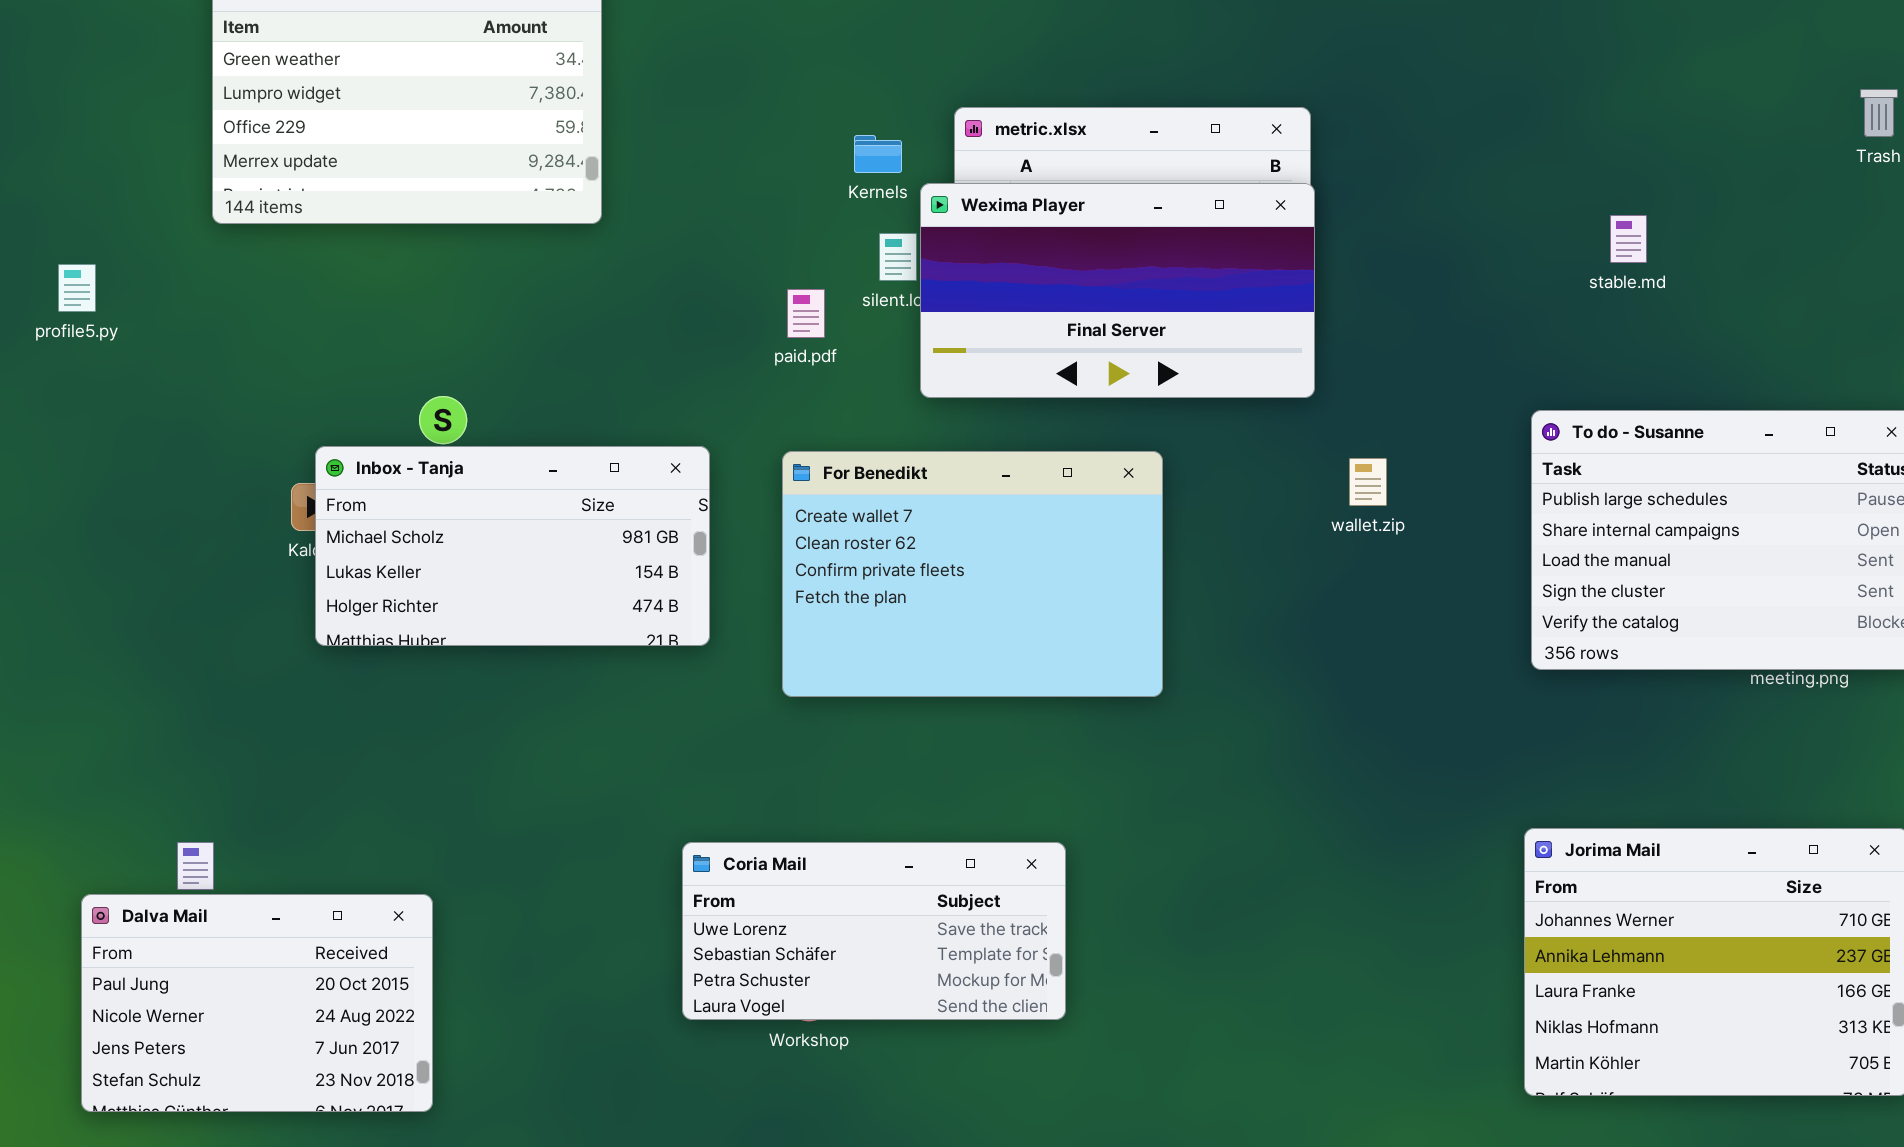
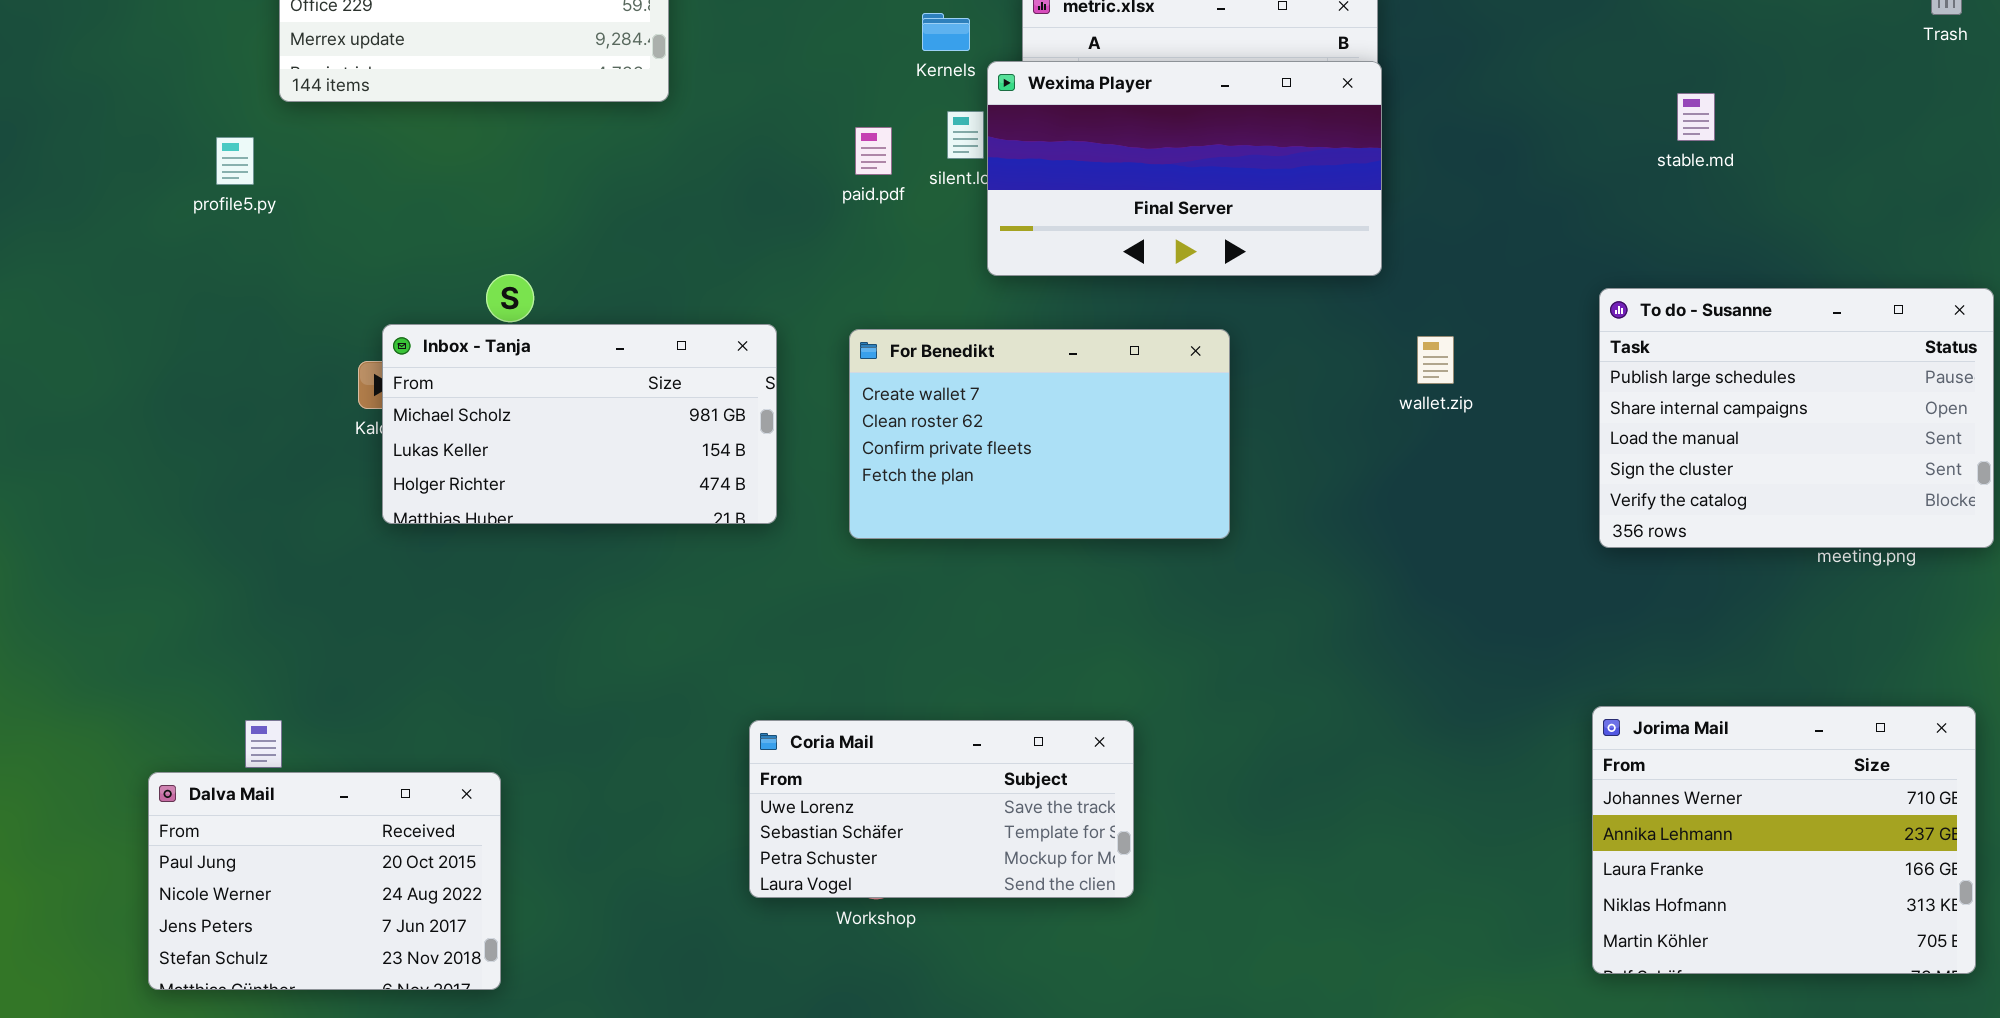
profile5.py: [58,264,96,312] -> [216,137,254,185], moved
paid.pdf: [787,289,825,338] -> [855,127,892,175], moved
For Benedikt: [782,451,1163,697] -> [849,329,1230,539], resized

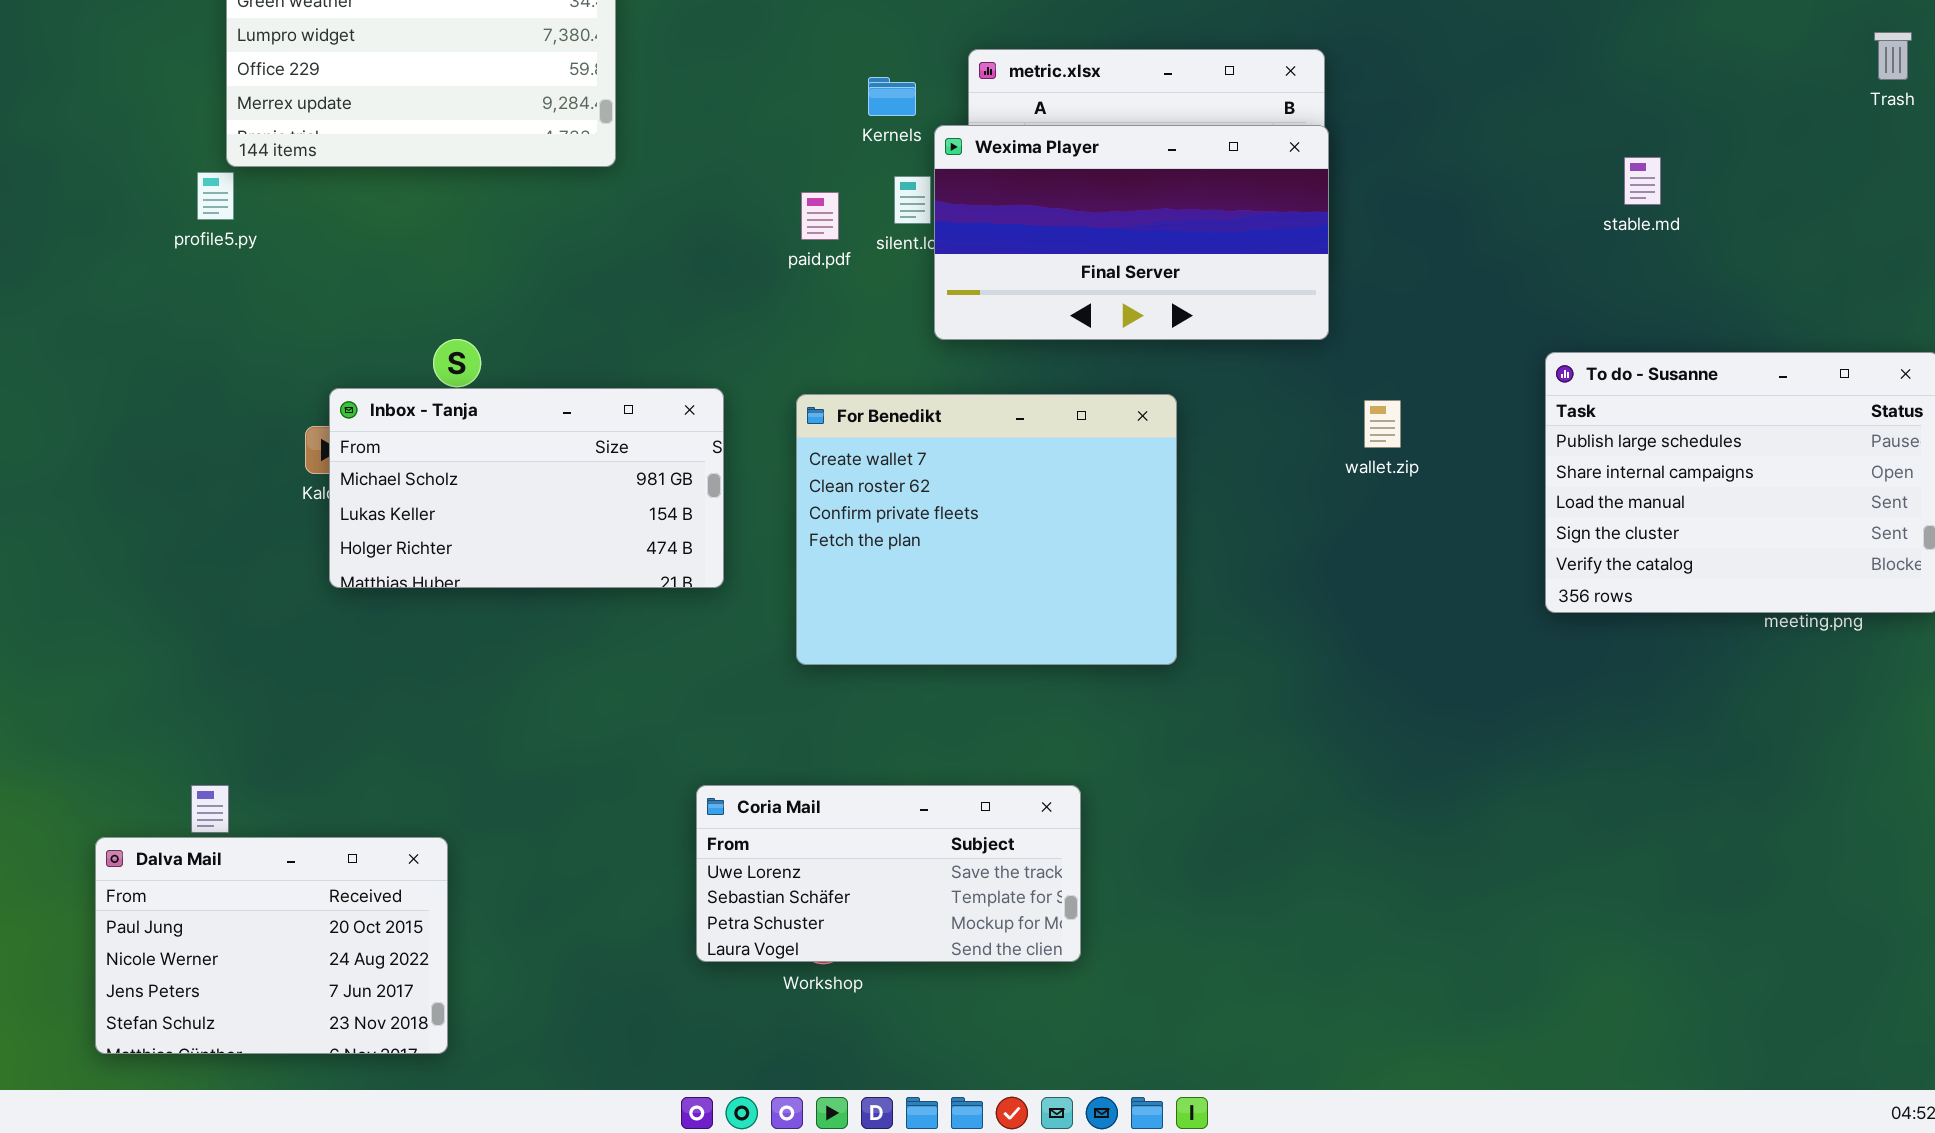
profile5.py: [216,137,254,185] -> [197,172,234,220], moved
For Benedikt: [849,329,1230,539] -> [796,394,1177,665], resized
Jorima Mail: [1592,706,1976,974] -> none, closed

